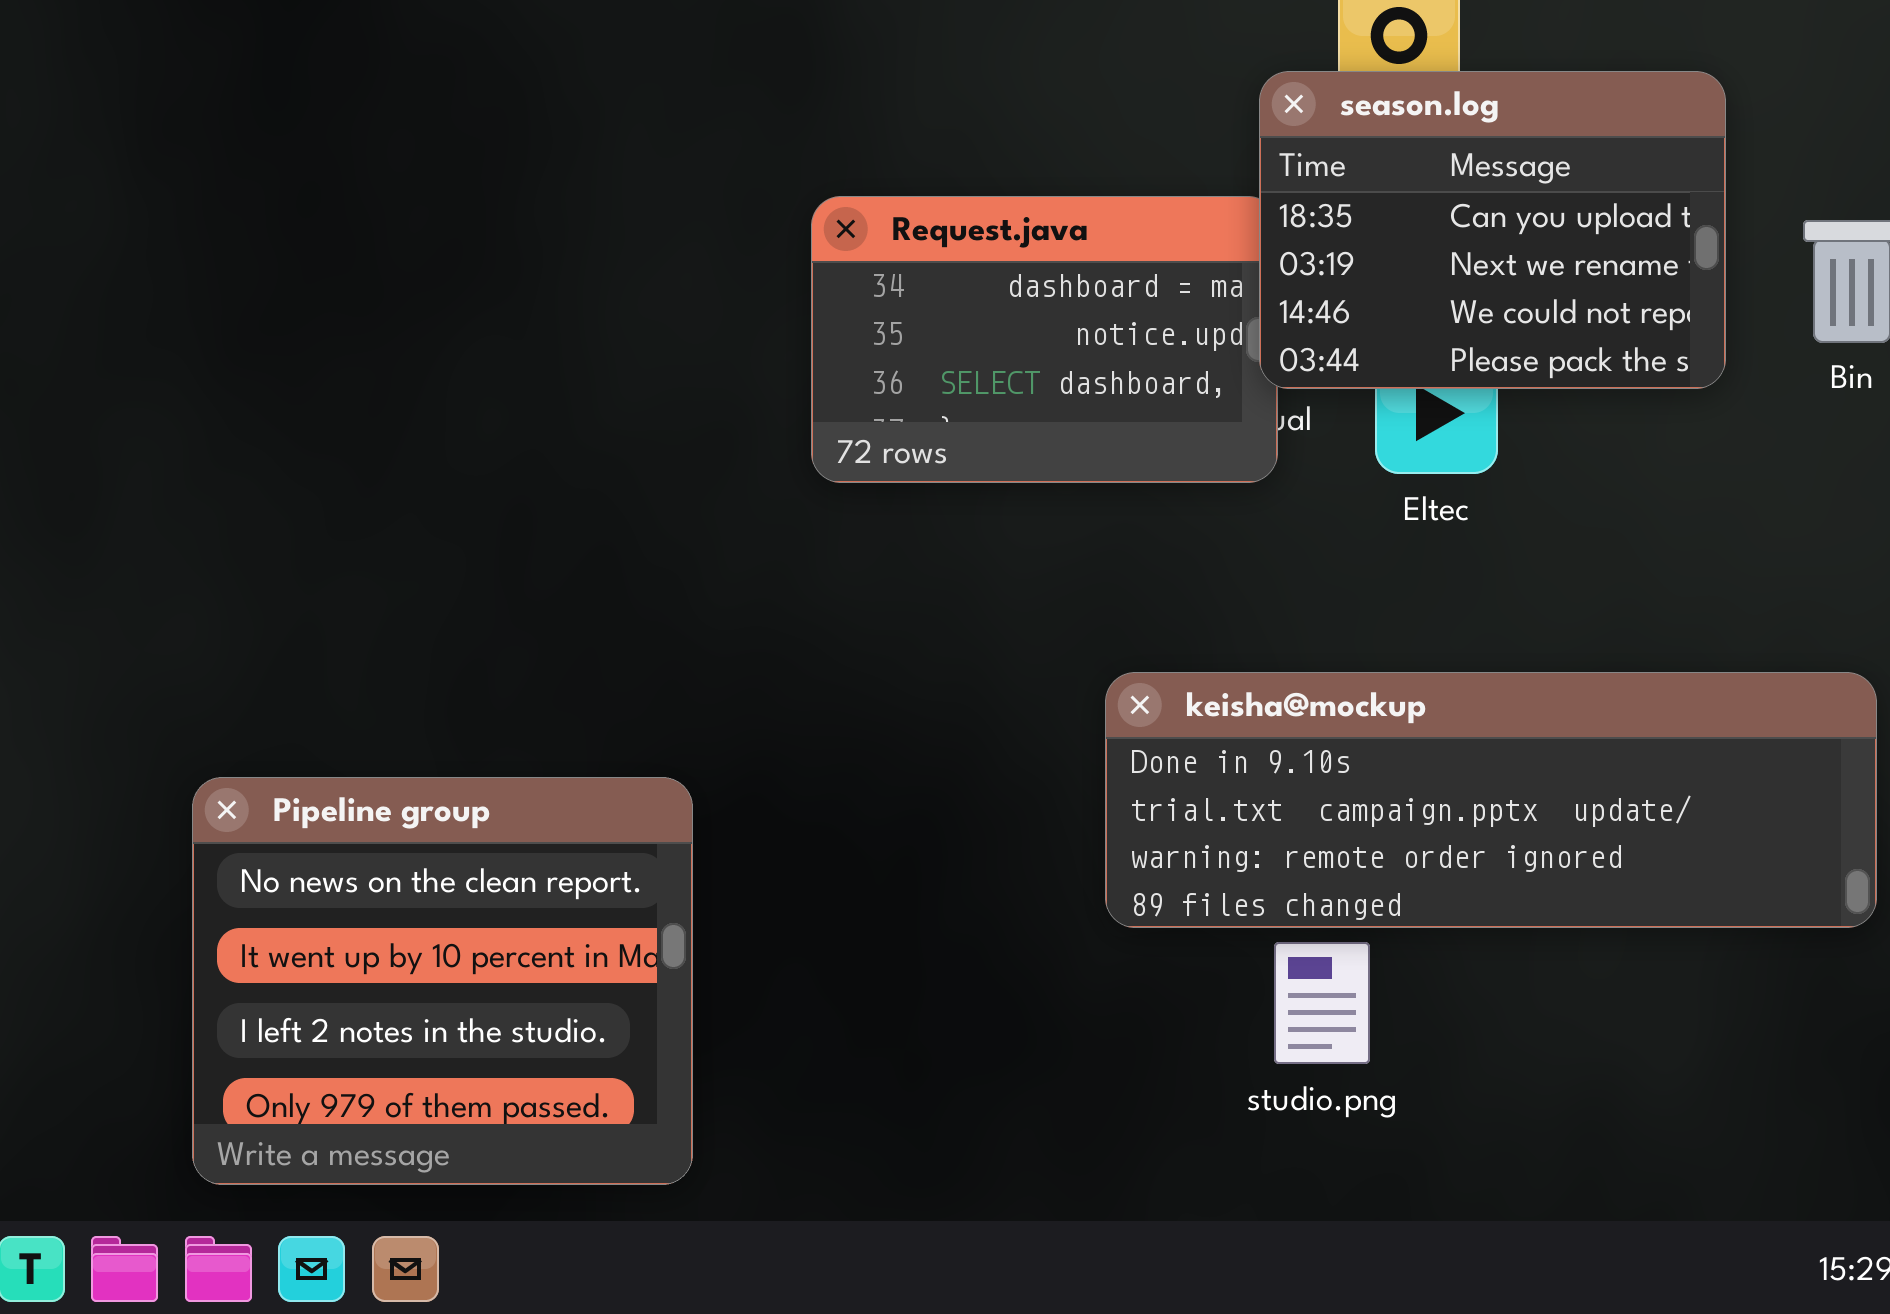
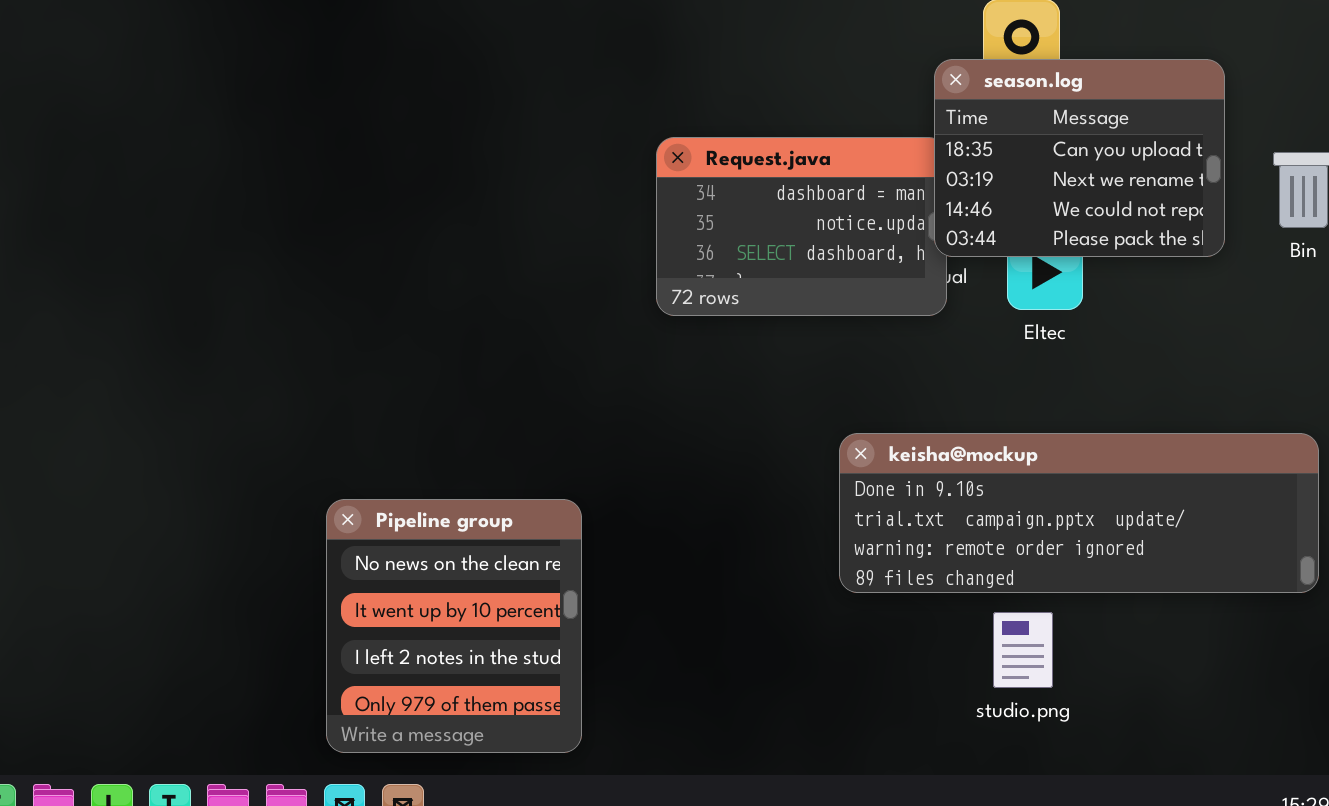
Pipeline group: [192,777,693,1185] -> [326,499,582,753], resized
studio.png: [1274,942,1370,1064] -> [993,612,1053,688], moved

